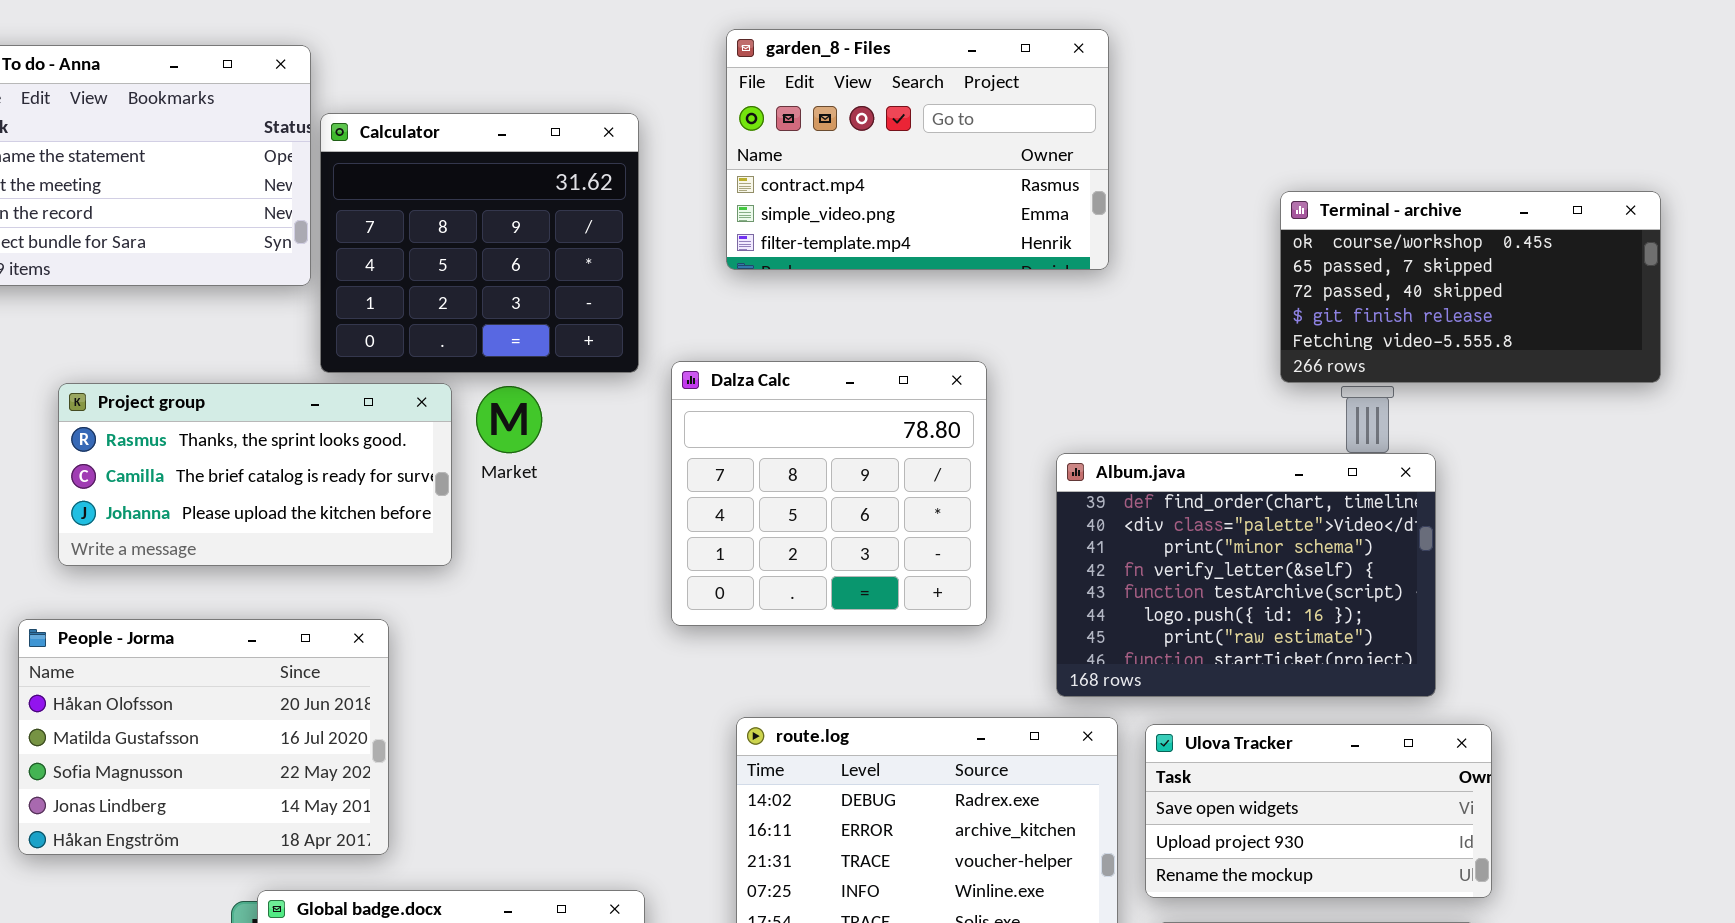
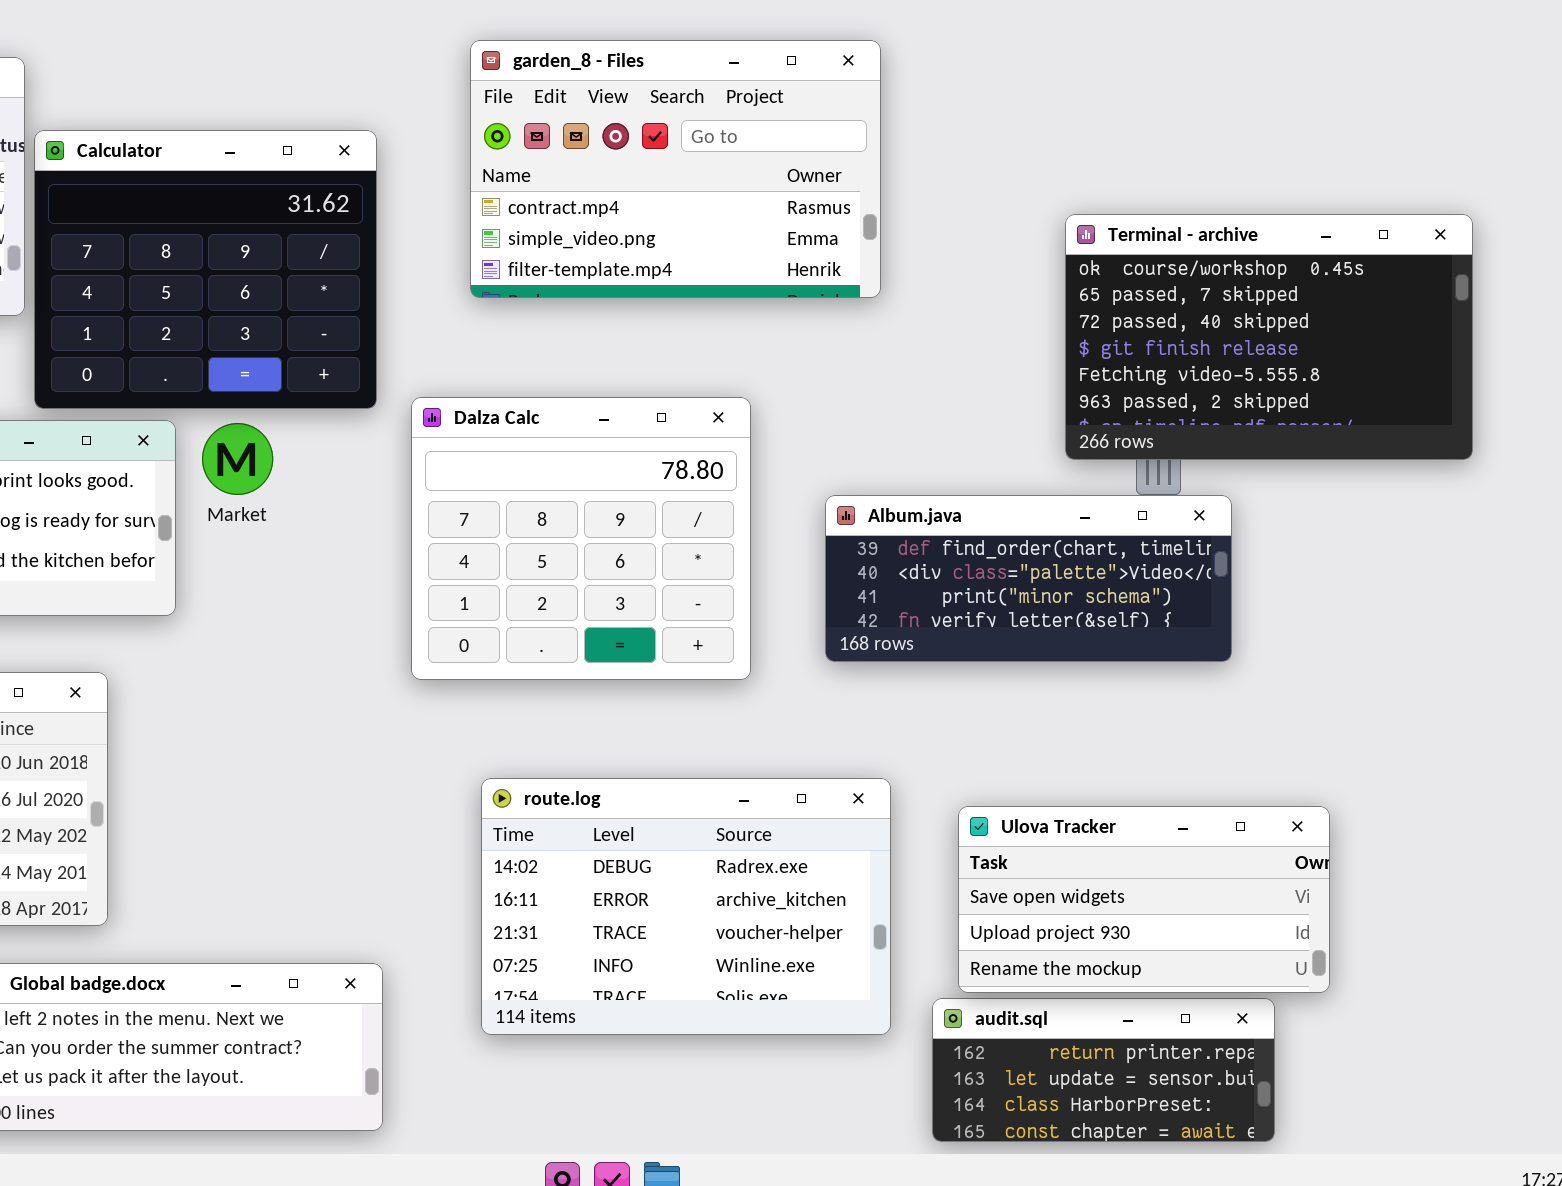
Terminal - archive: [1280,191,1661,383] -> [1065,214,1473,460], resized
Album.java: [1056,453,1436,697] -> [825,495,1232,662], resized
Ulova Tracker: [1145,724,1492,898] -> [958,806,1330,993], moved

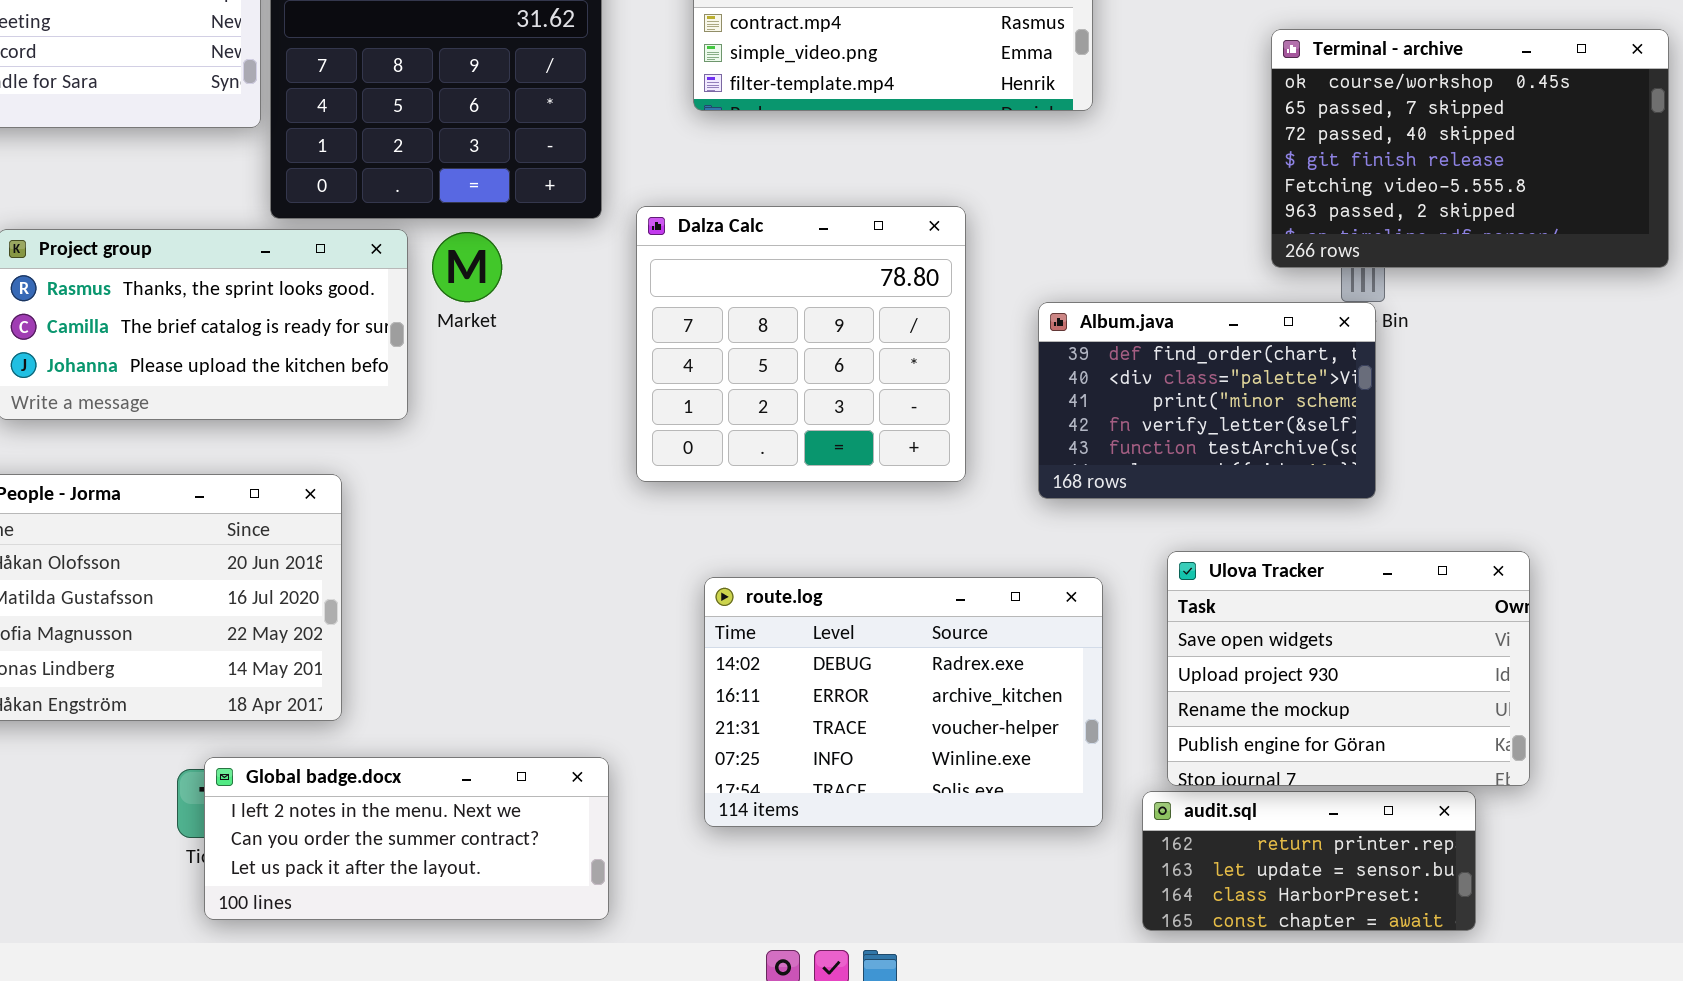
Album.java: [825,495,1232,662] -> [1038,302,1376,499], resized
Ulova Tracker: [958,806,1330,993] -> [1167,551,1530,786], resized

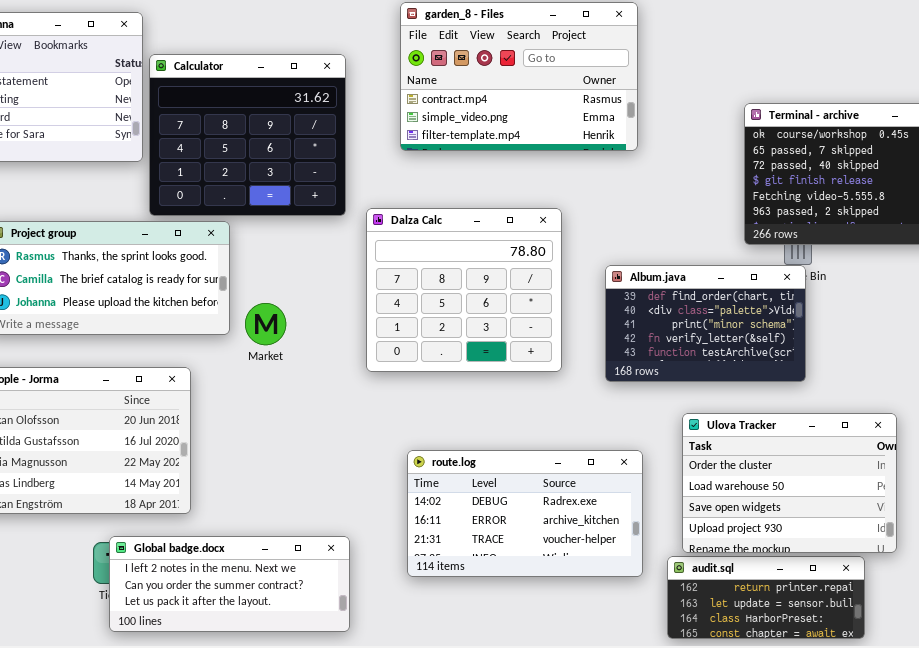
Market: [432,232,502,302] -> [245,303,286,345], moved
Ulova Tracker: [1167,551,1530,786] -> [682,413,897,553], scrolled up 2 rows
route.log: [704,577,1103,827] -> [407,450,643,577], resized

